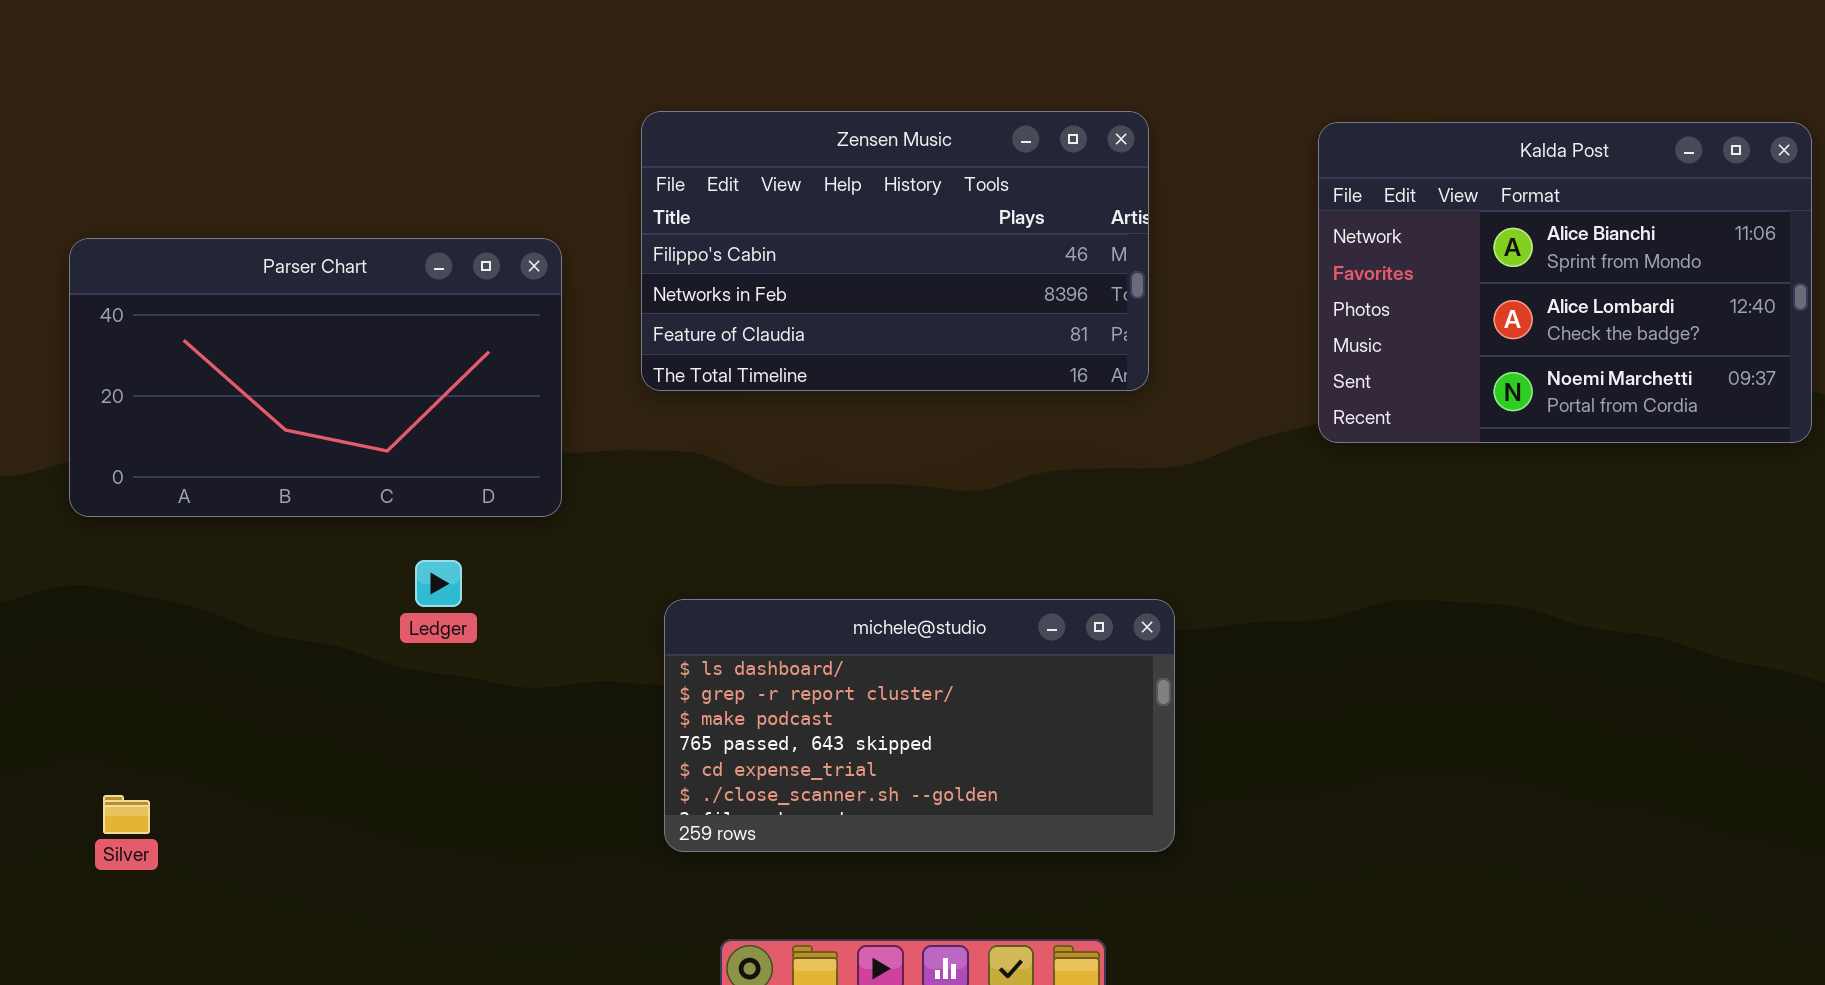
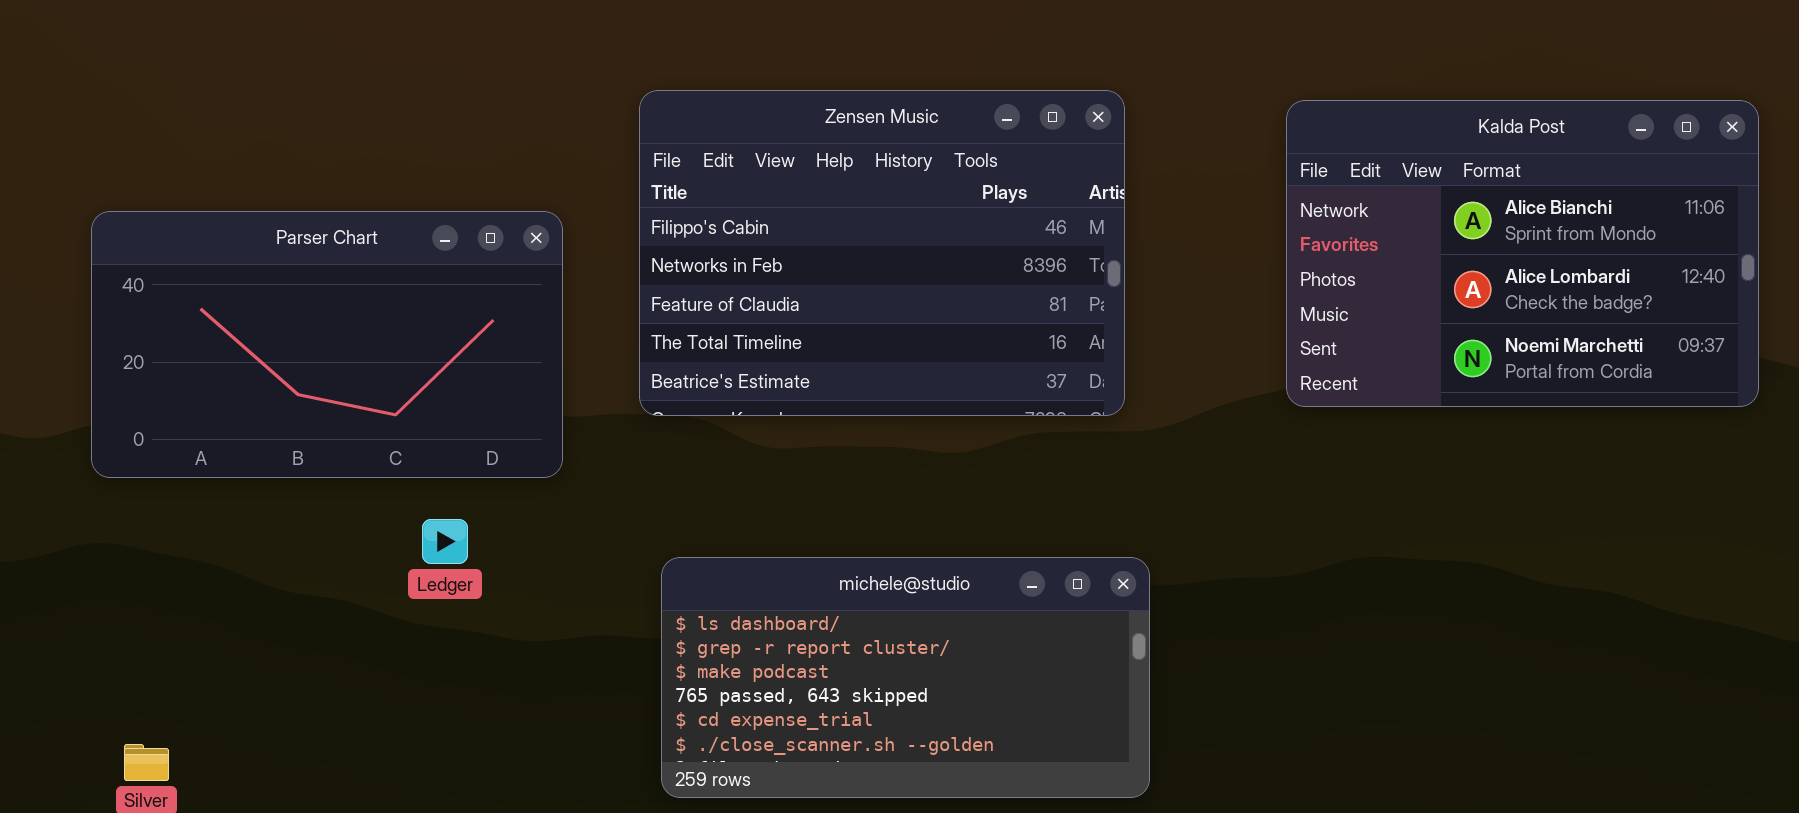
Zensen Music: [641,111,1149,391] -> [639,90,1125,416], resized

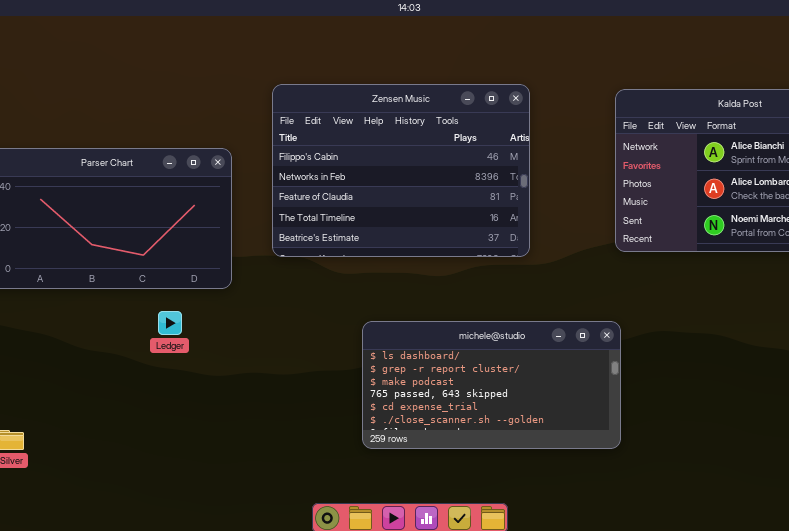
michele@studio: [661,557,1150,798] -> [362,321,621,449], moved

